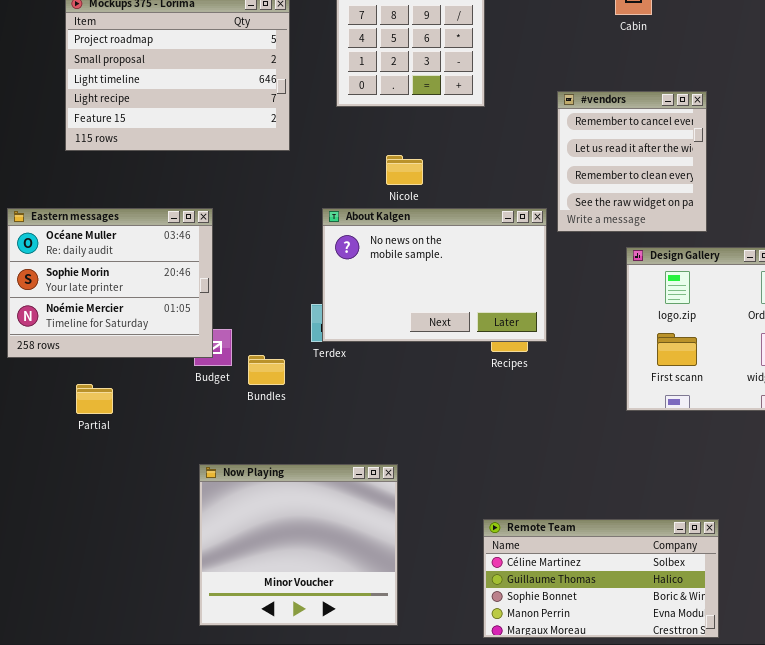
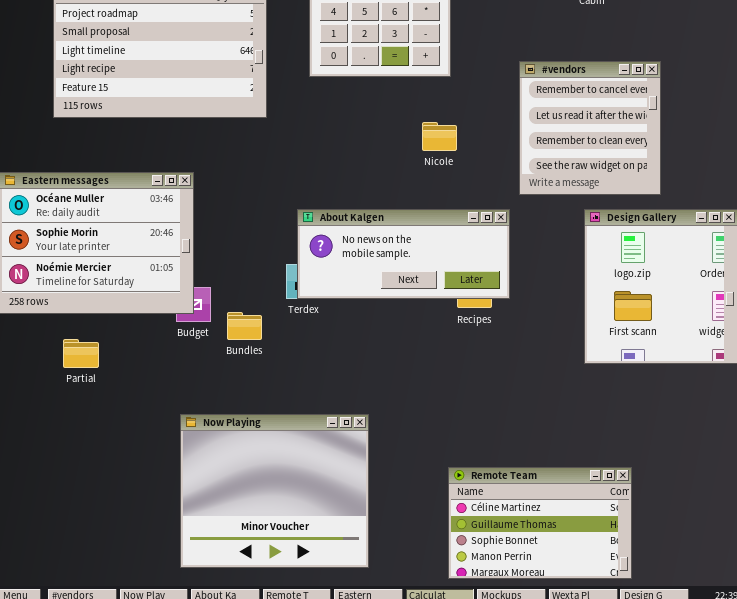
Nicole: [386,155,423,185] -> [422,122,457,151], moved
About Kalgen: [322,208,547,342] -> [297,209,510,299], resized
Remote Team: [483,519,719,638] -> [448,467,632,579], resized

